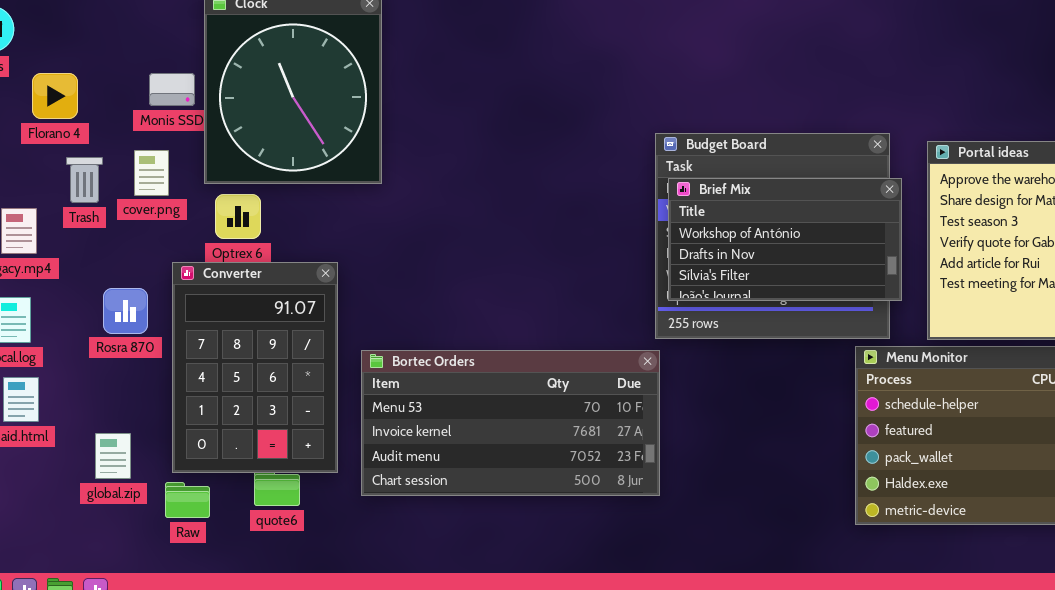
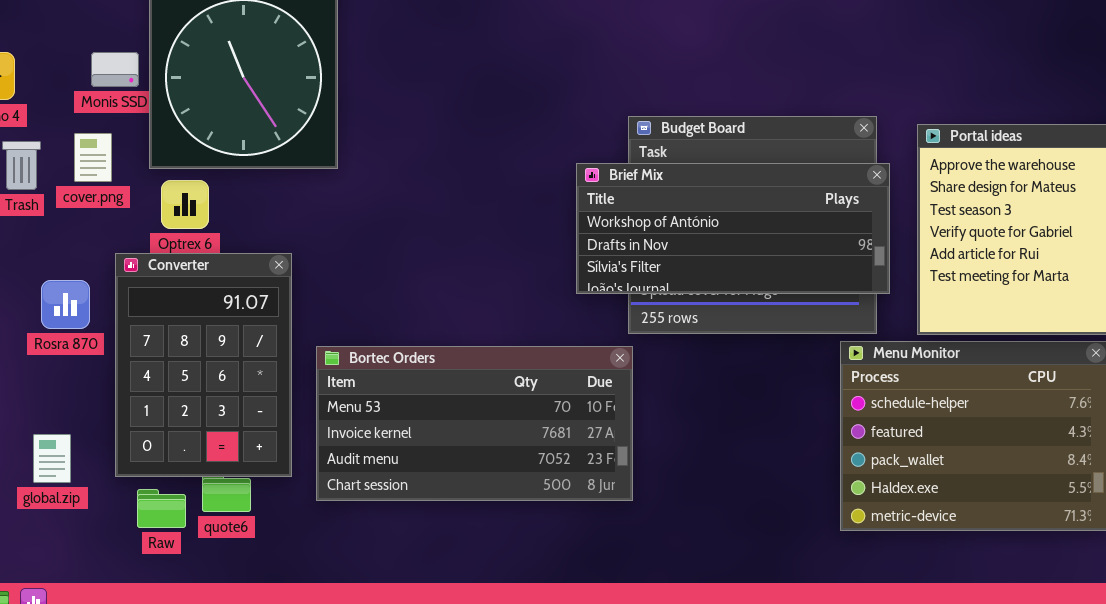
Brief Mix: [668,178,902,301] -> [576,163,890,294], resized
Raw: [165,482,210,518] -> [137,489,186,528], moved

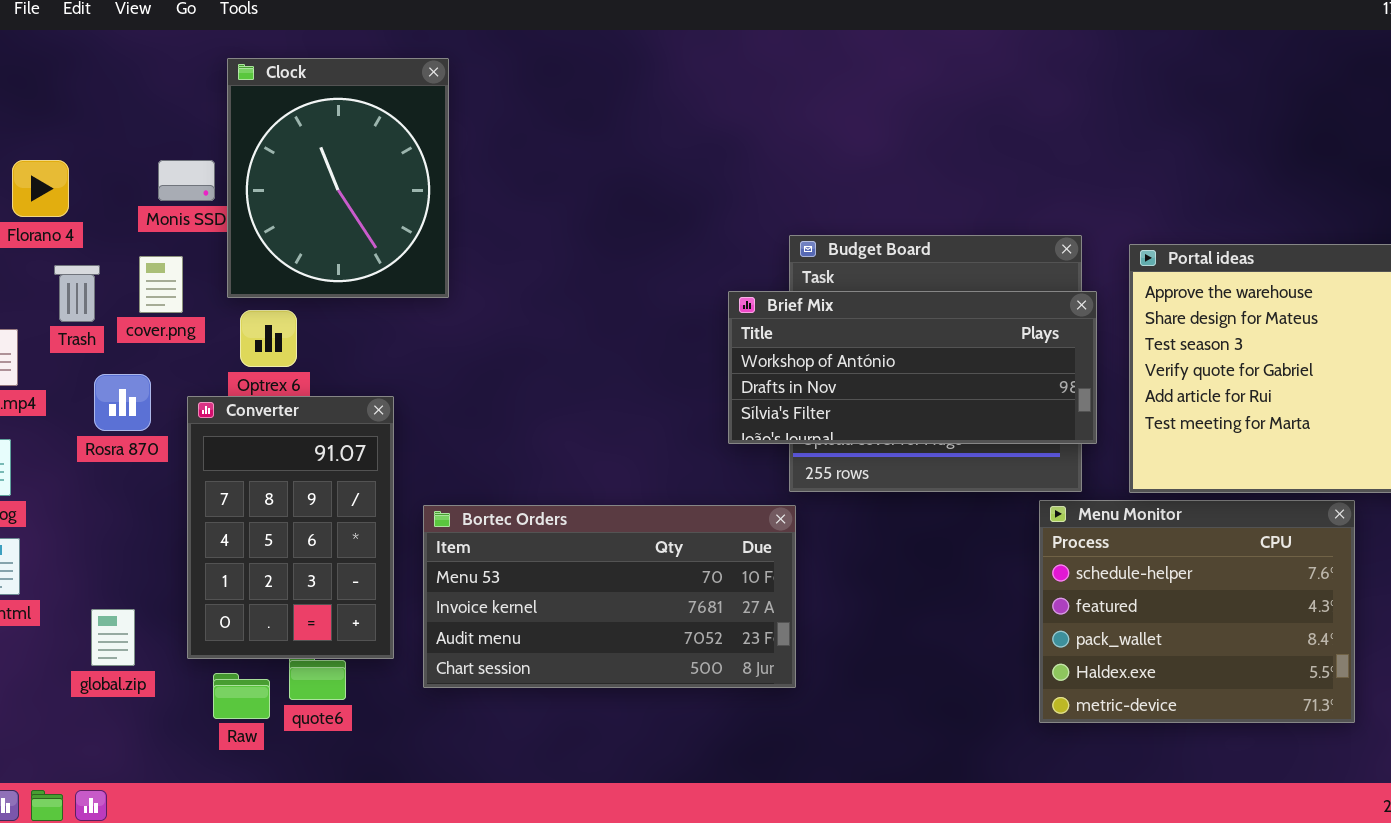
Rosra 870: [41,280,90,329] -> [94,374,151,431], moved

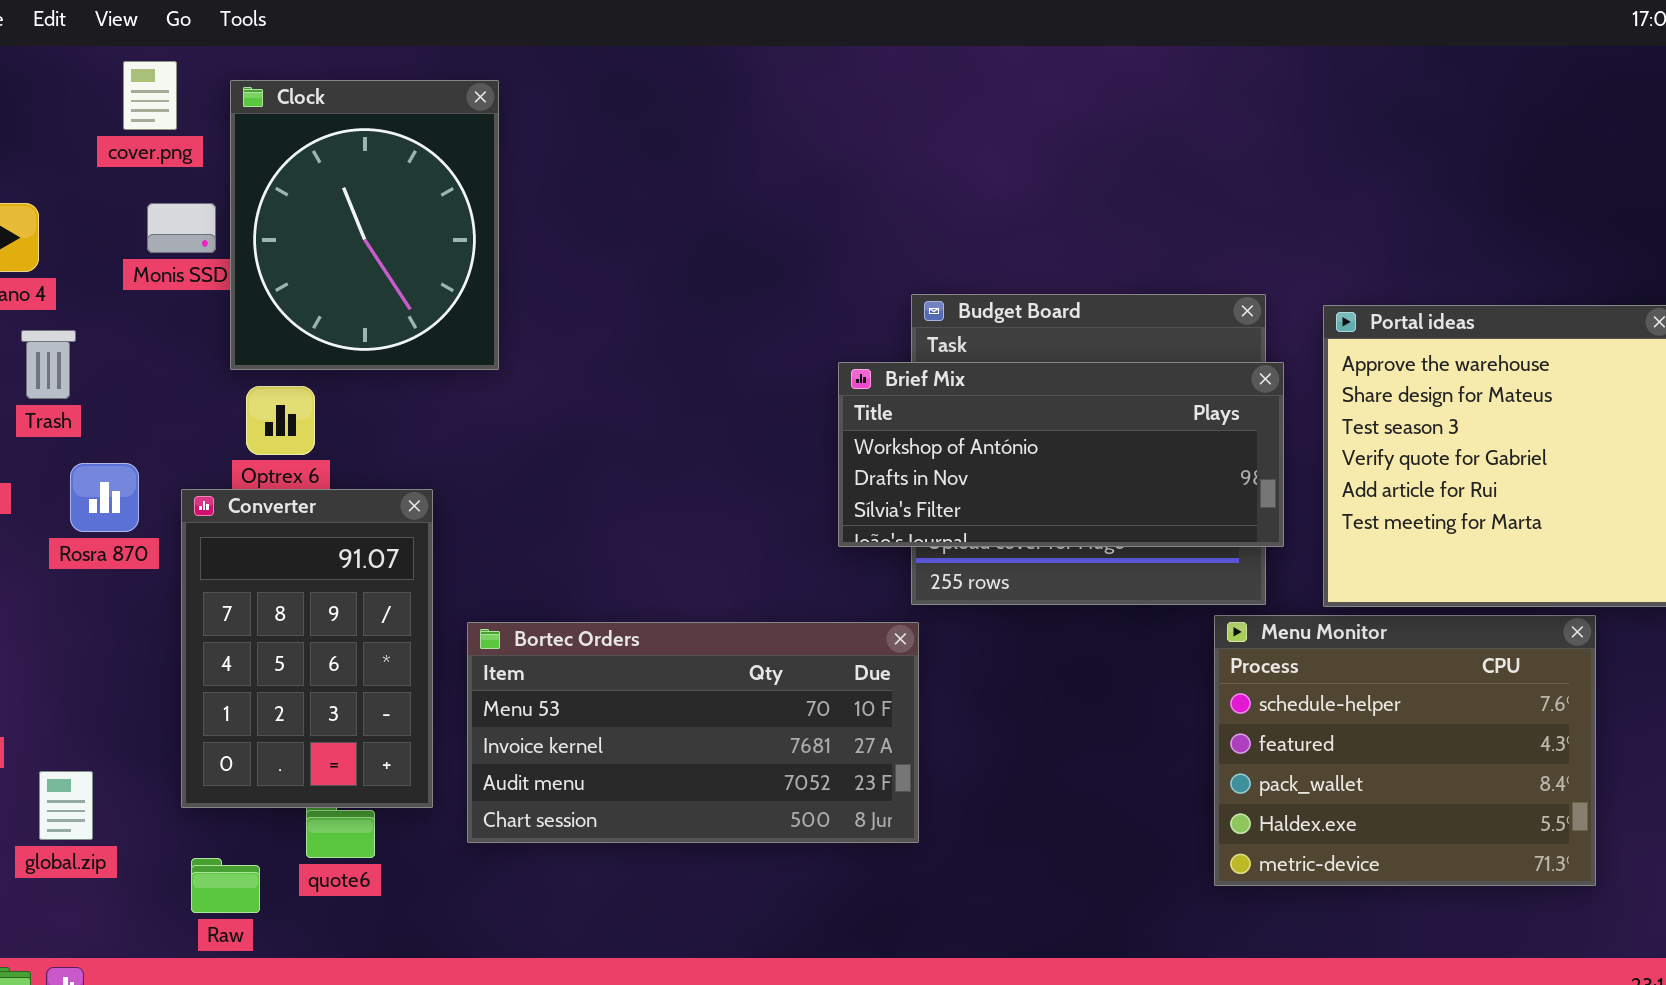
cover.png: [139,256,183,313] -> [123,61,177,130], moved
global.zip: [91,609,135,666] -> [39,771,93,840], moved
Raw: [213,673,270,719] -> [191,858,260,913], moved

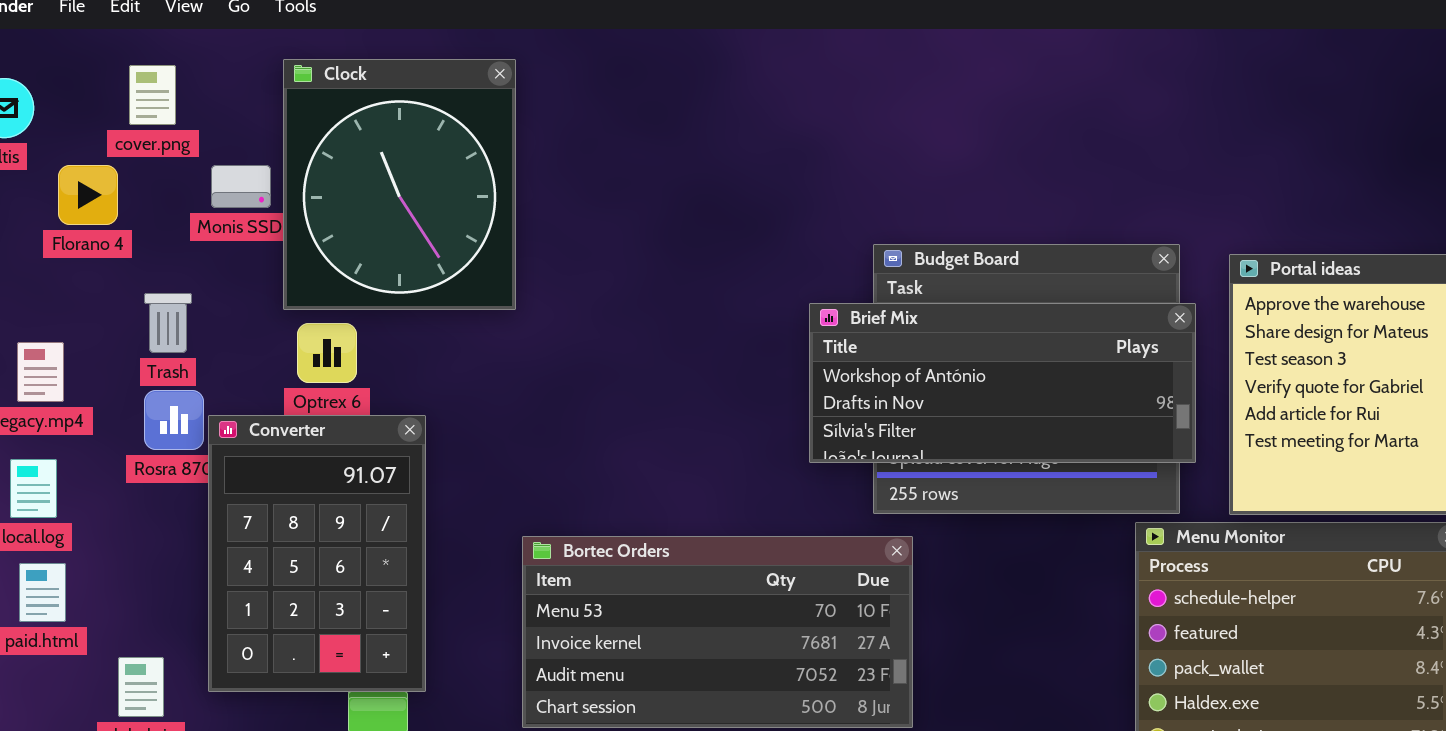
cover.png: [123,61,177,130] -> [129,65,176,125], moved
Trash: [21,330,76,399] -> [144,293,192,353], moved
Converter: [181,489,433,808] -> [208,415,426,692], moved
Bortec Orders: [467,622,919,843] -> [522,536,913,728], moved

